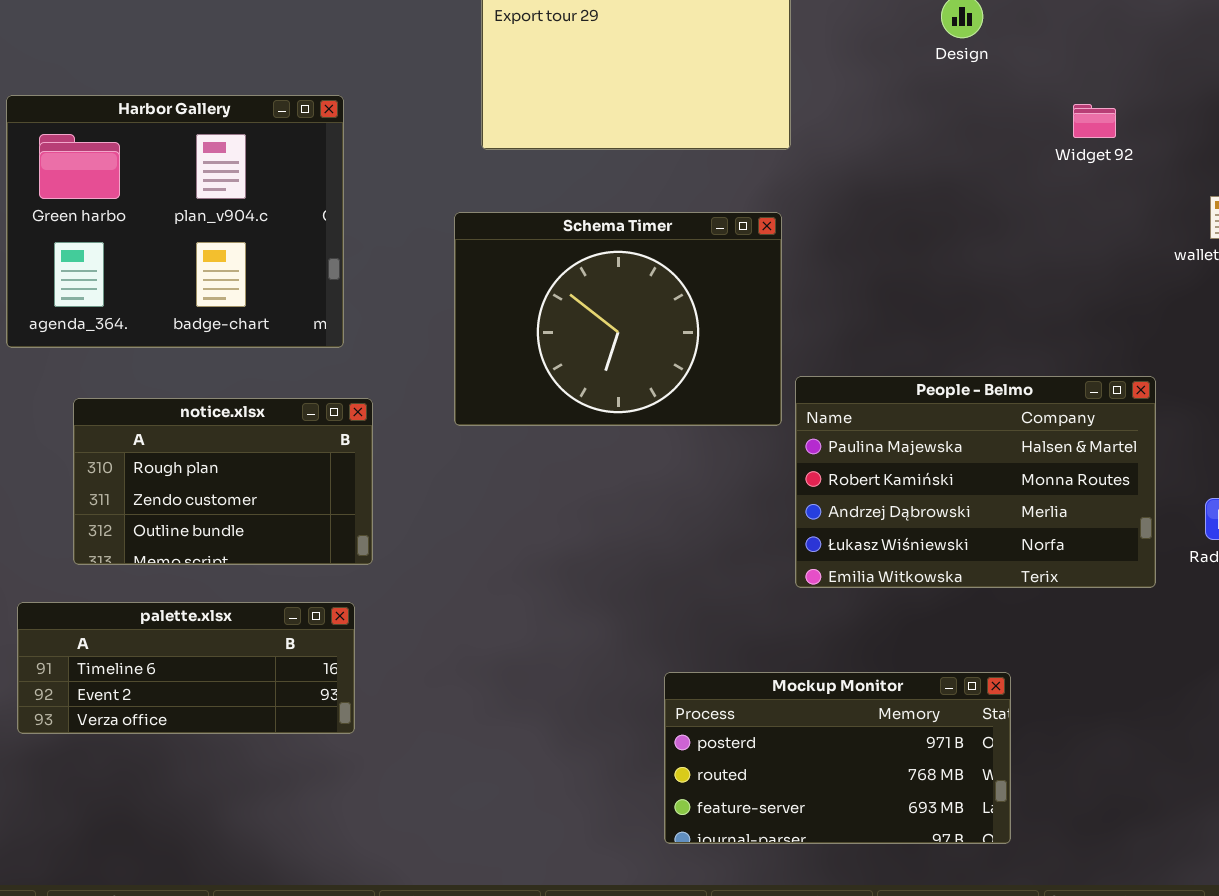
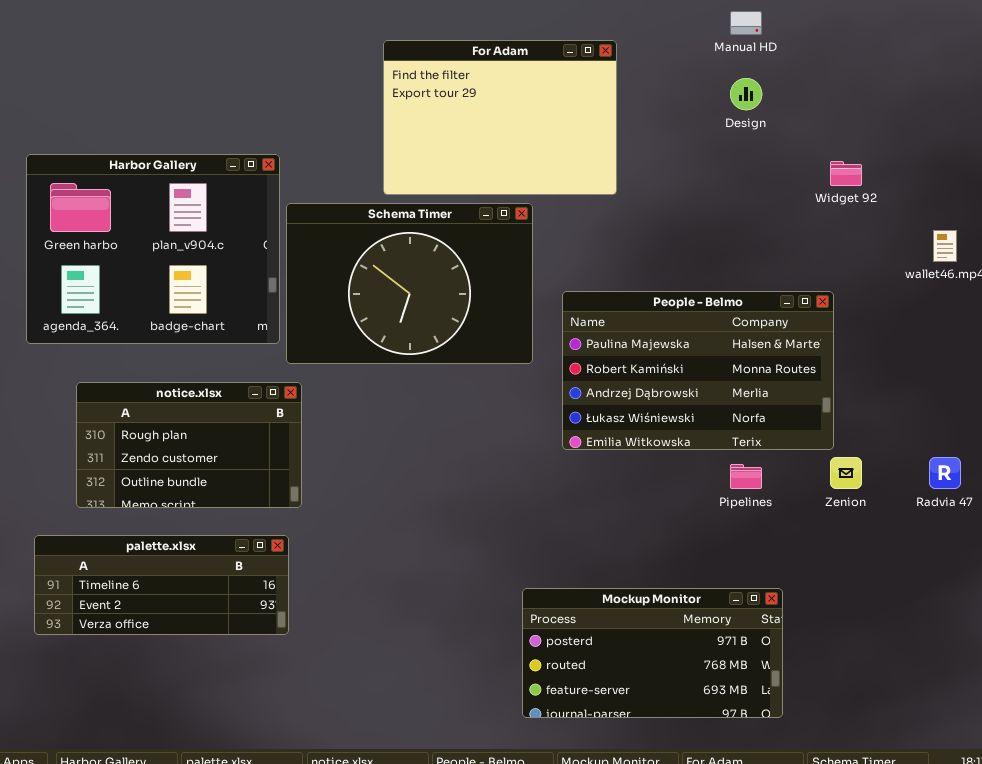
Schema Timer: [454,212,782,426] -> [286,203,533,364], moved
People - Belmo: [795,376,1156,588] -> [562,291,834,450], moved

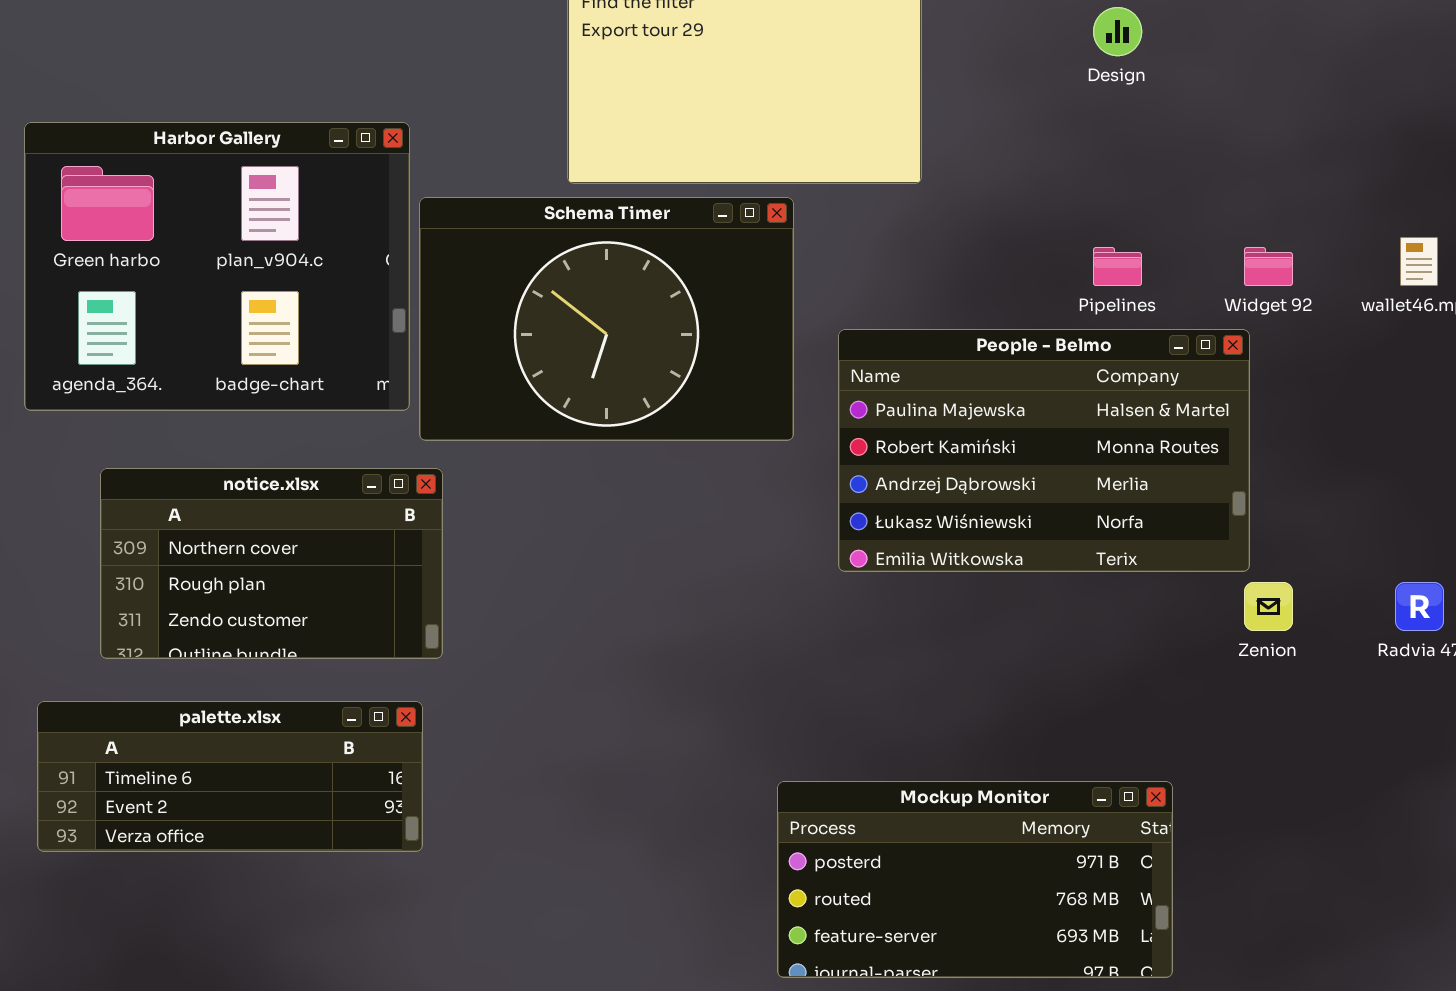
Widget 92: [830,161,862,186] -> [1244,247,1293,286], moved
notice.xlsx: [76,382,302,508] -> [100,468,443,659], scrolled up 1 row
Pipelines: [730,464,762,489] -> [1093,247,1142,286], moved

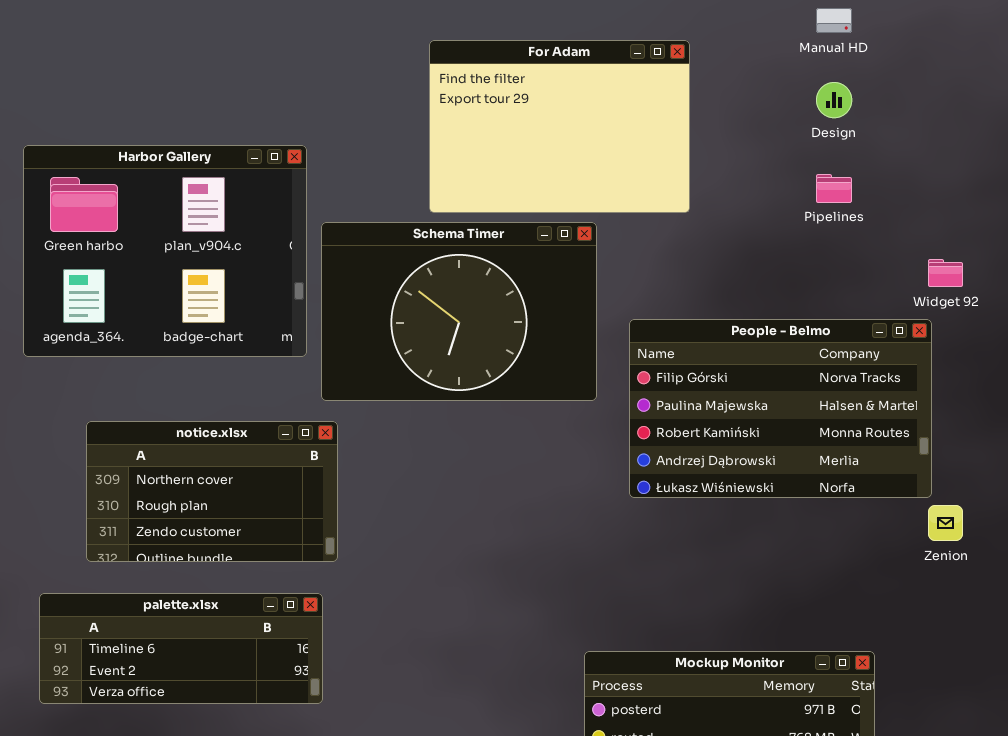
Harbor Gallery: [24,122,410,411] -> [23,145,307,357], moved
Pipelines: [1093,247,1142,286] -> [816,174,852,203], moved
People - Belmo: [838,329,1250,572] -> [629,319,932,498], scrolled up 1 row

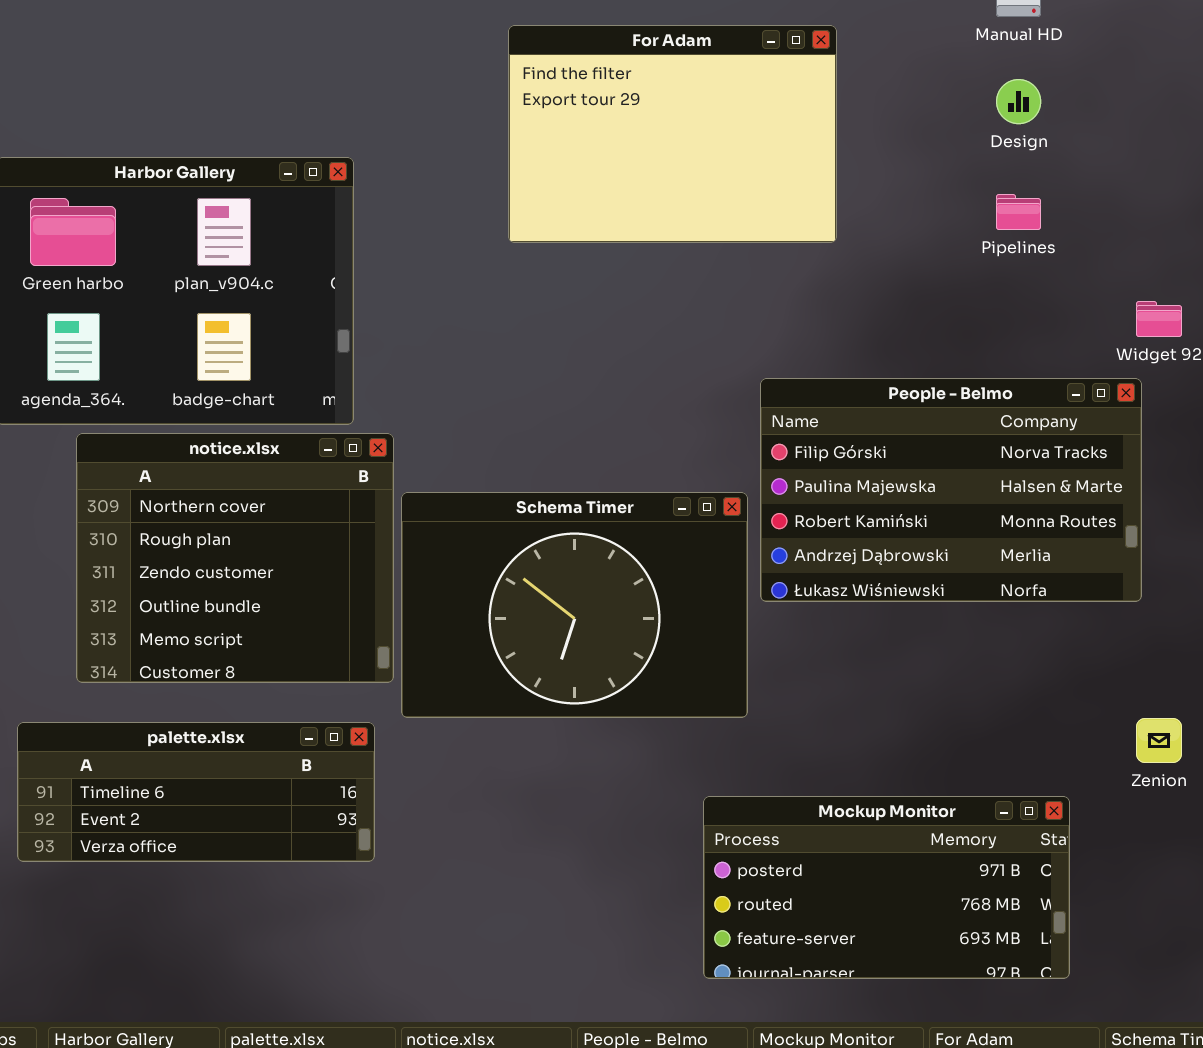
Schema Timer: [321,222,597,401] -> [401,492,748,718], moved
notice.xlsx: [86,421,338,562] -> [76,433,394,683], resized
Zenion: [928,505,963,541] -> [1136,718,1182,763], moved

